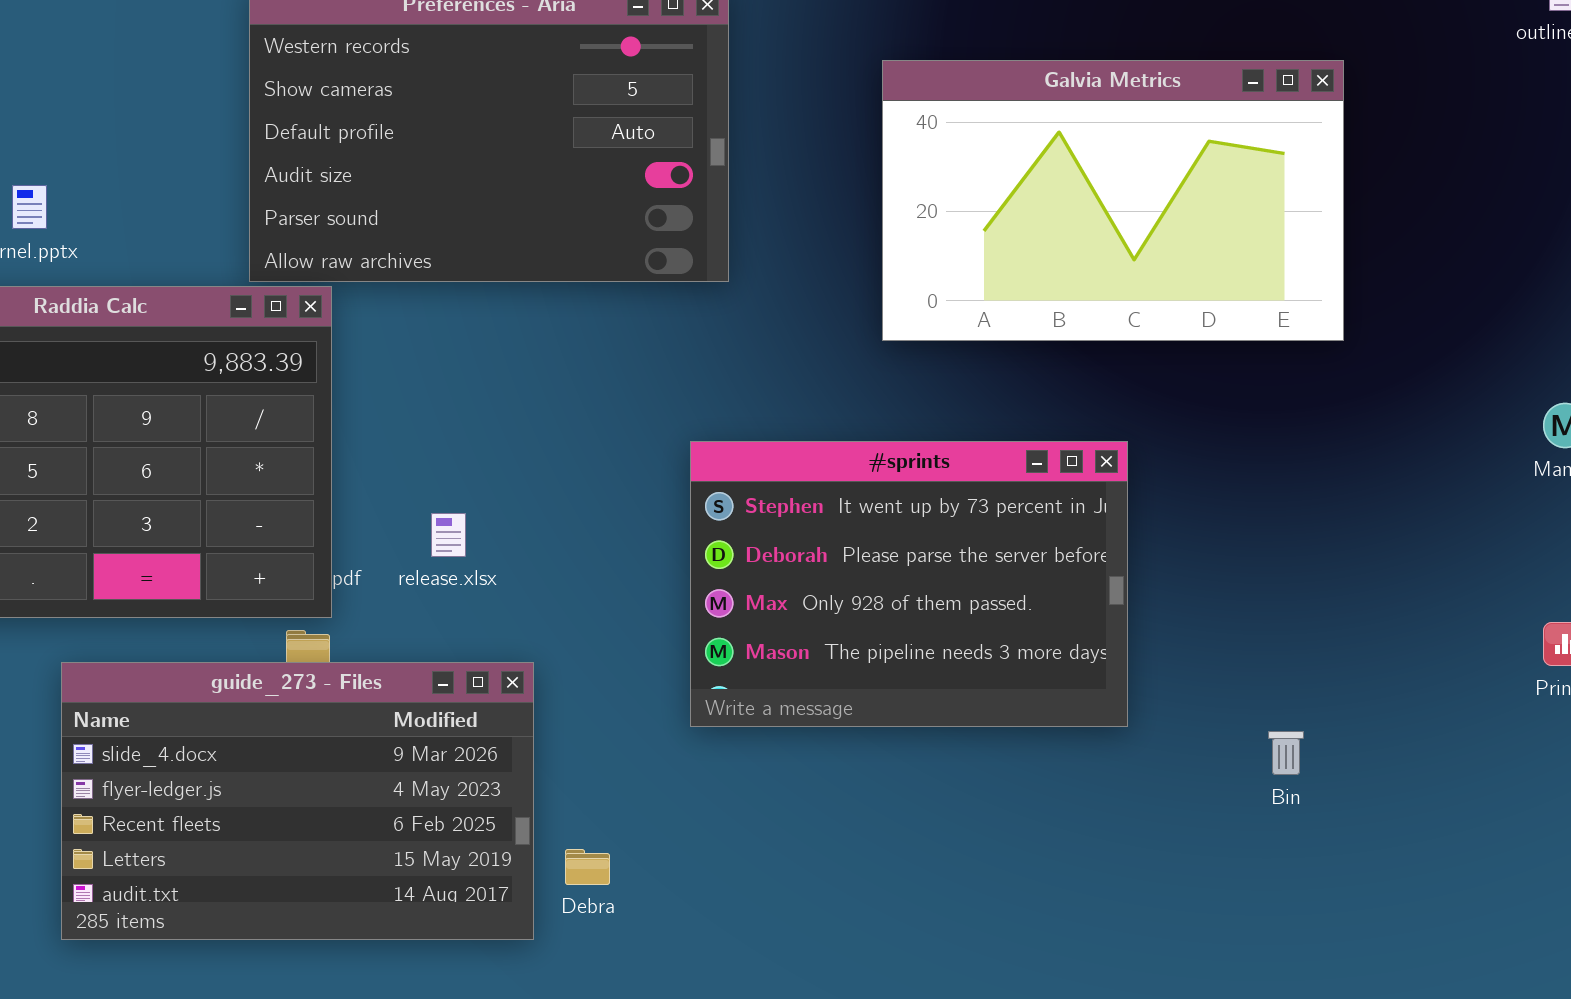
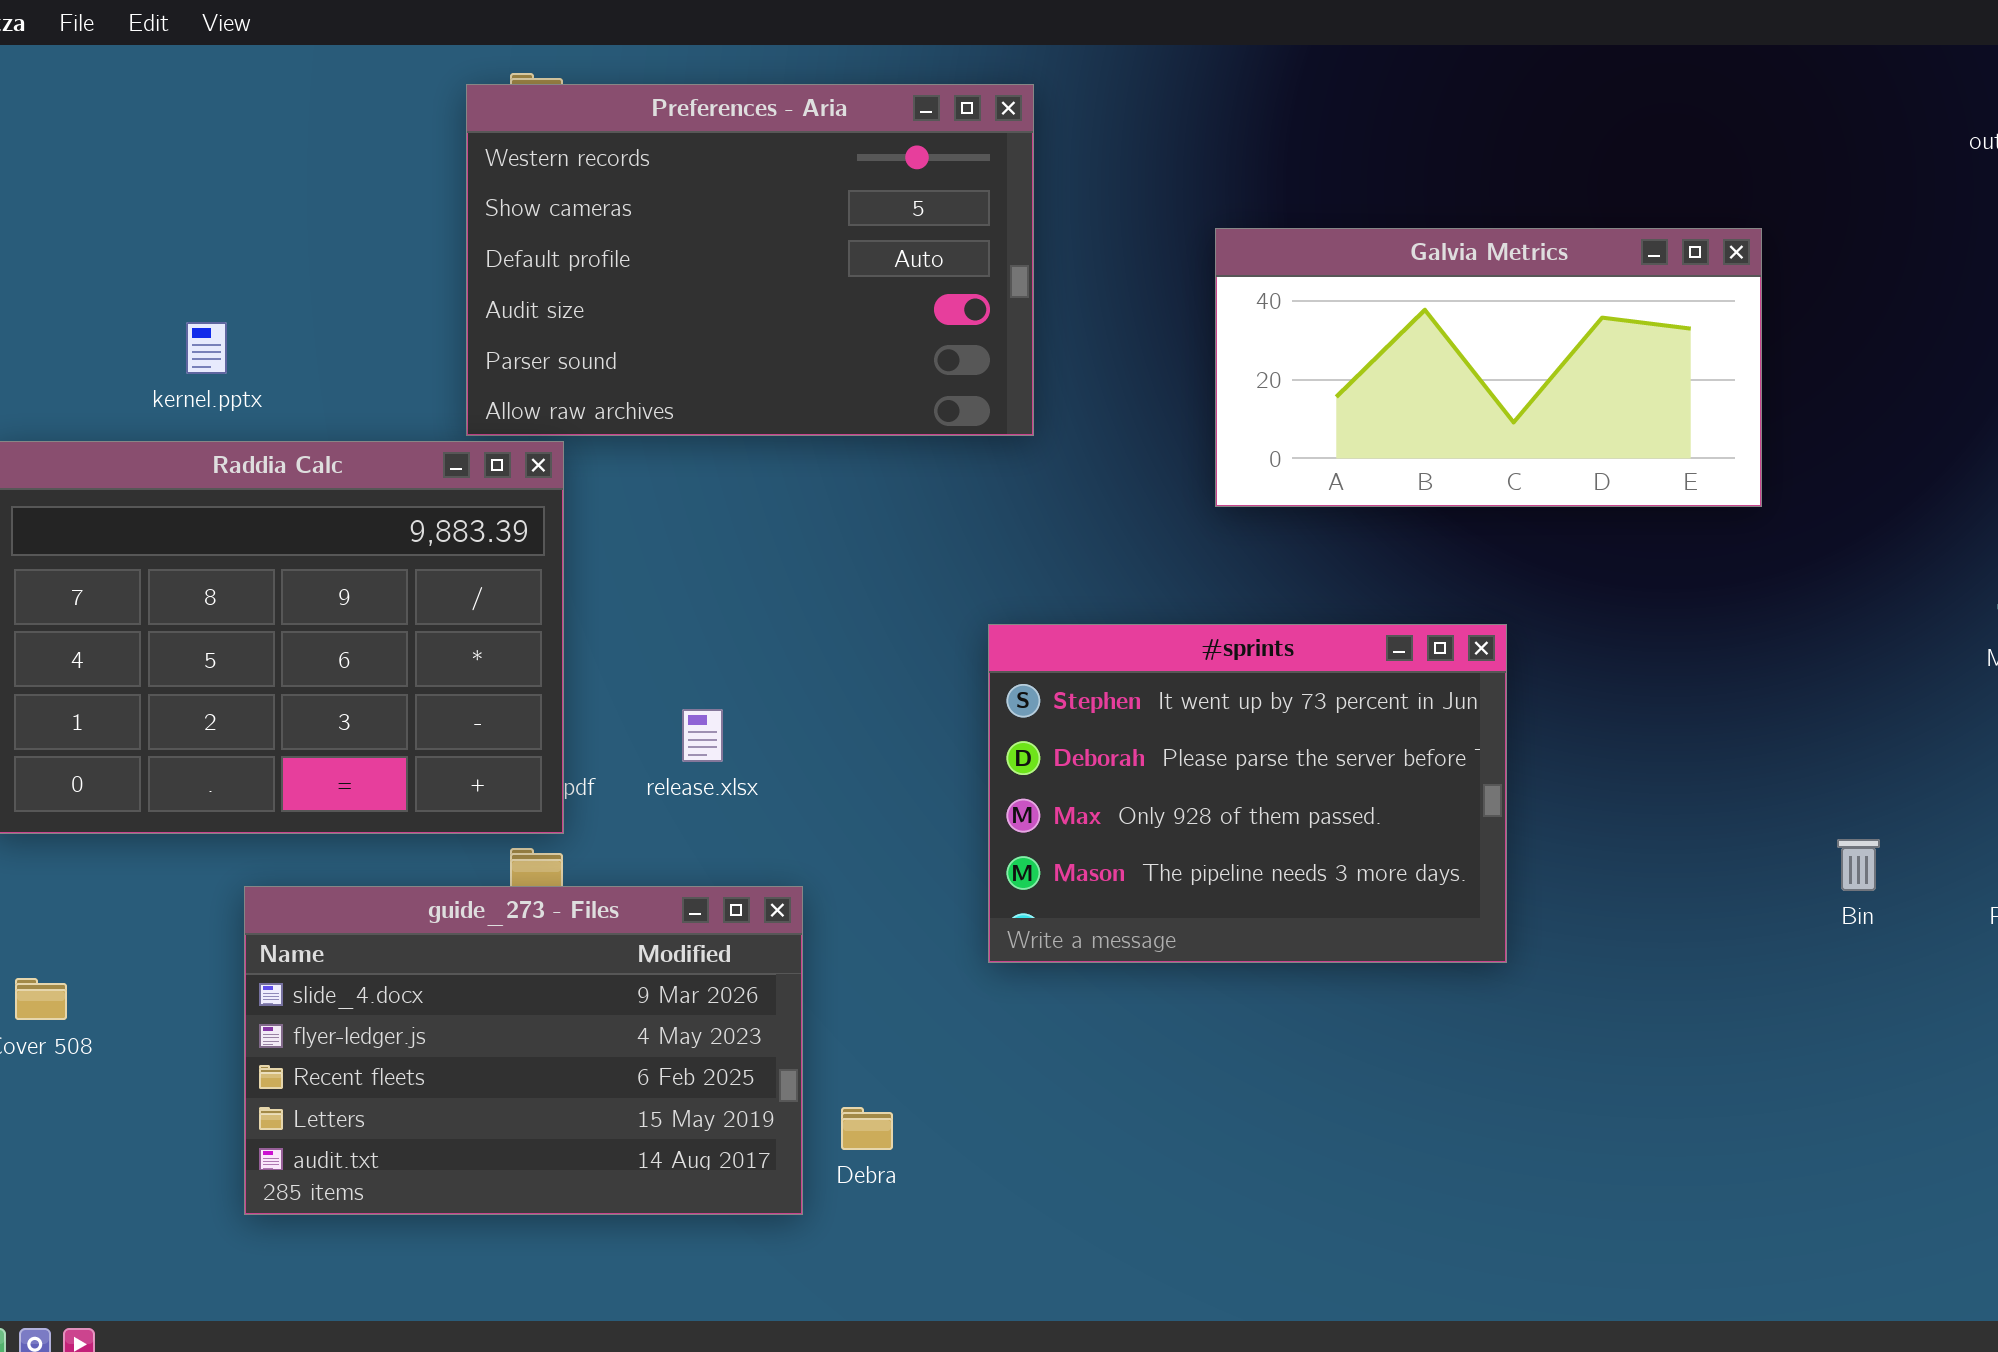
Galvia Metrics: [882,60,1344,341] -> [1215,228,1762,507], resized
Bin: [1268,731,1304,775] -> [1837,839,1880,891], moved

